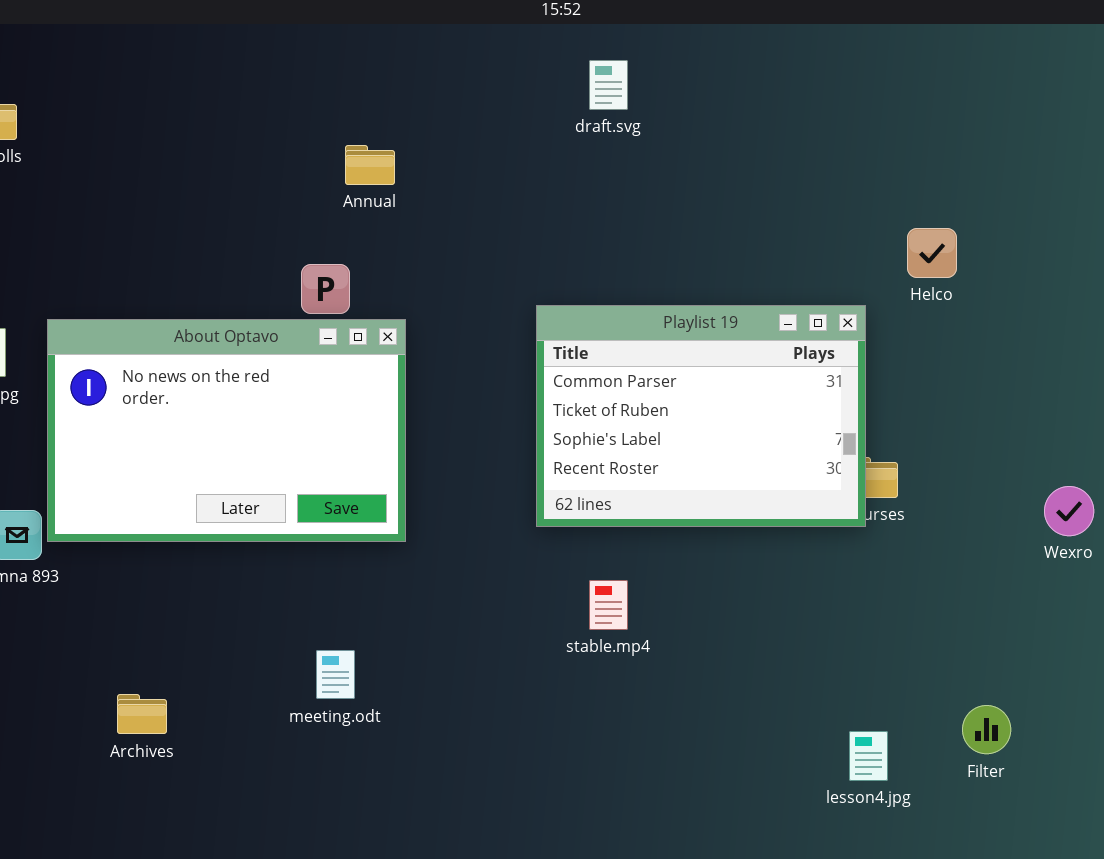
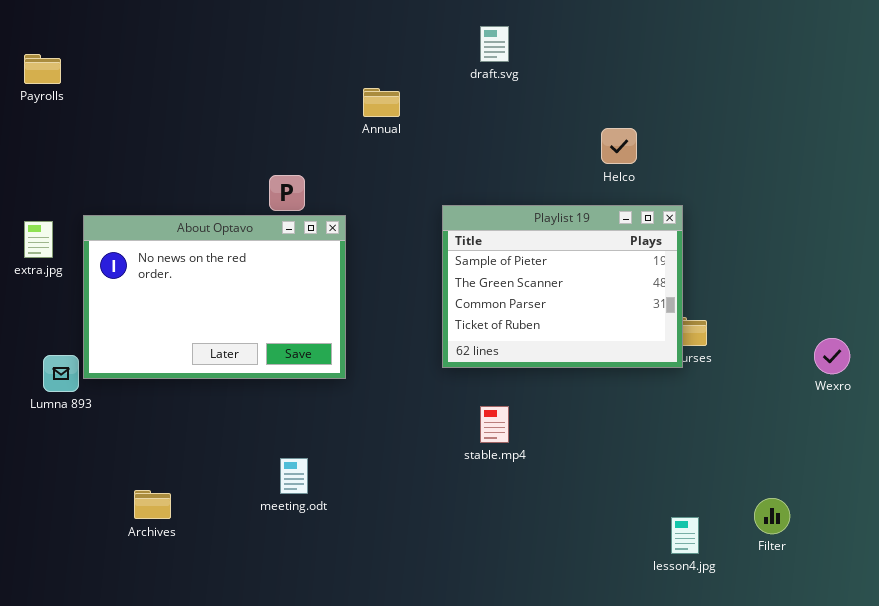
Annual: [345,145,395,185] -> [363,88,400,117], moved
Helco: [907,228,957,278] -> [601,128,637,164], moved
Playlist 19: [536,305,866,527] -> [442,205,683,368], scrolled up 2 rows

